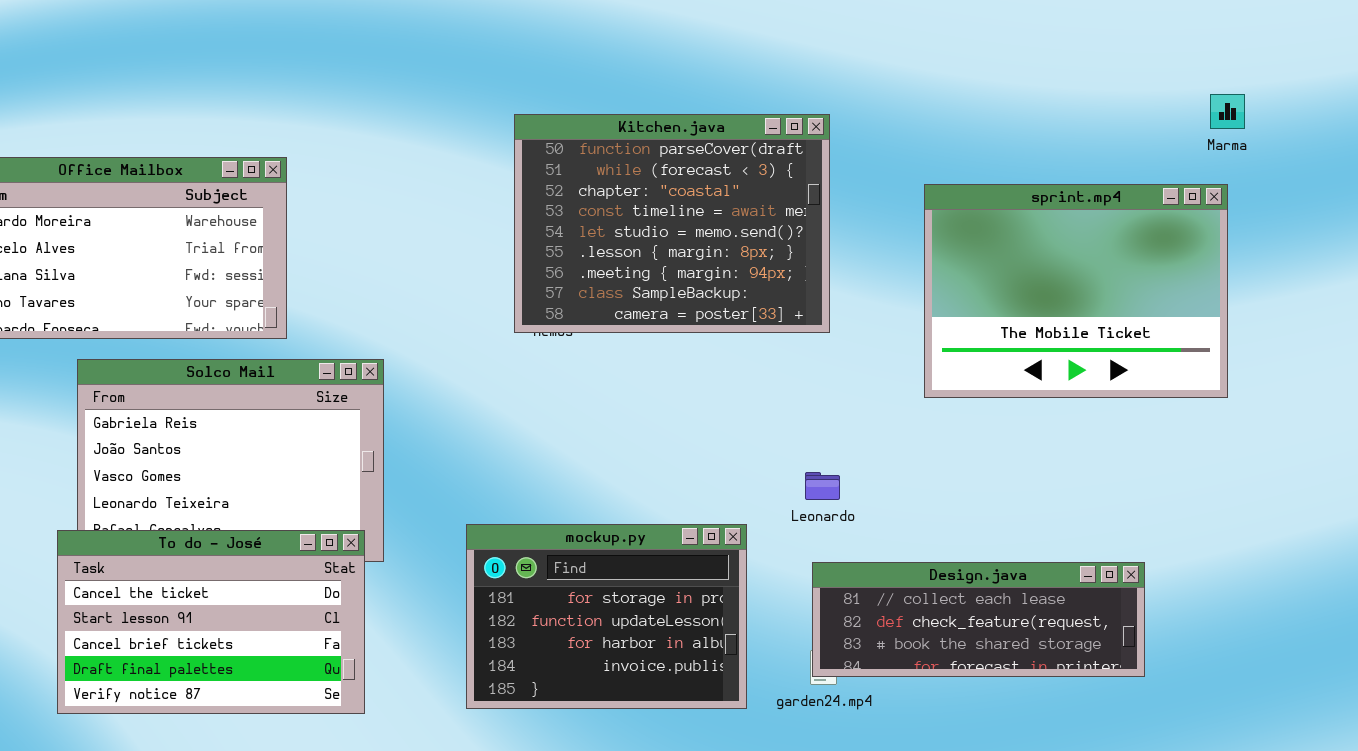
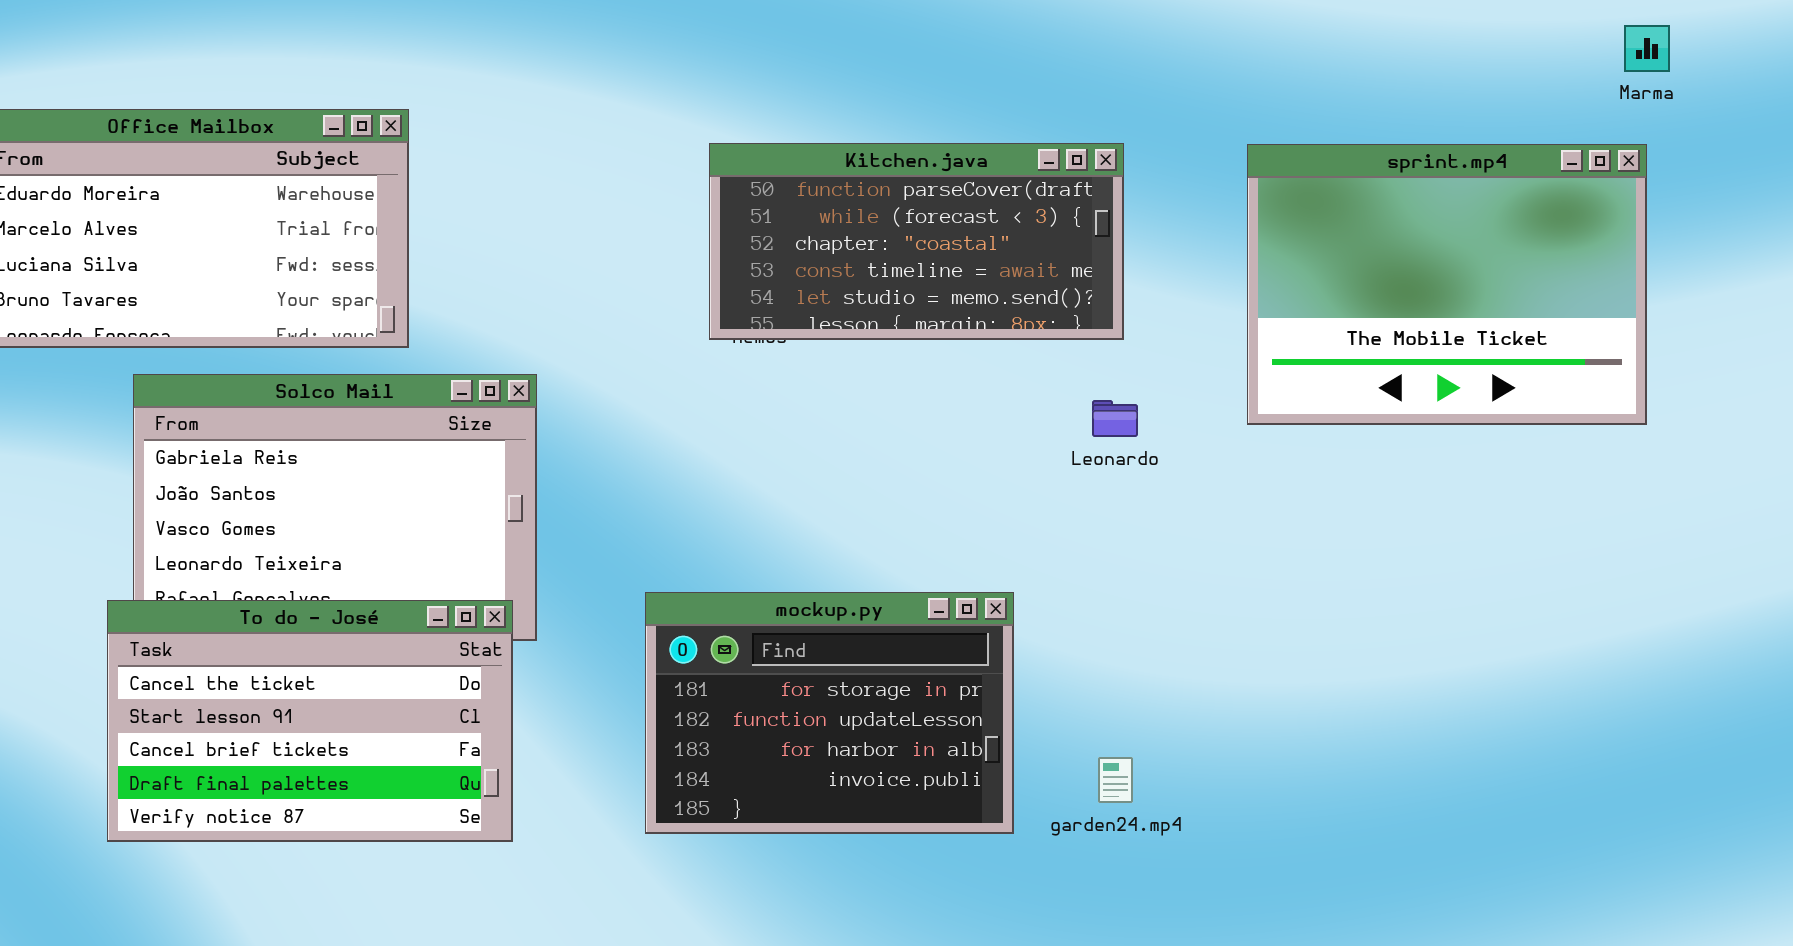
Kitchen.java: [514,114,830,333] -> [709,143,1124,340], resized
Leonardo: [805,472,840,500] -> [1092,400,1138,437], moved
Design.java: [812,562,1145,677] -> none, closed

